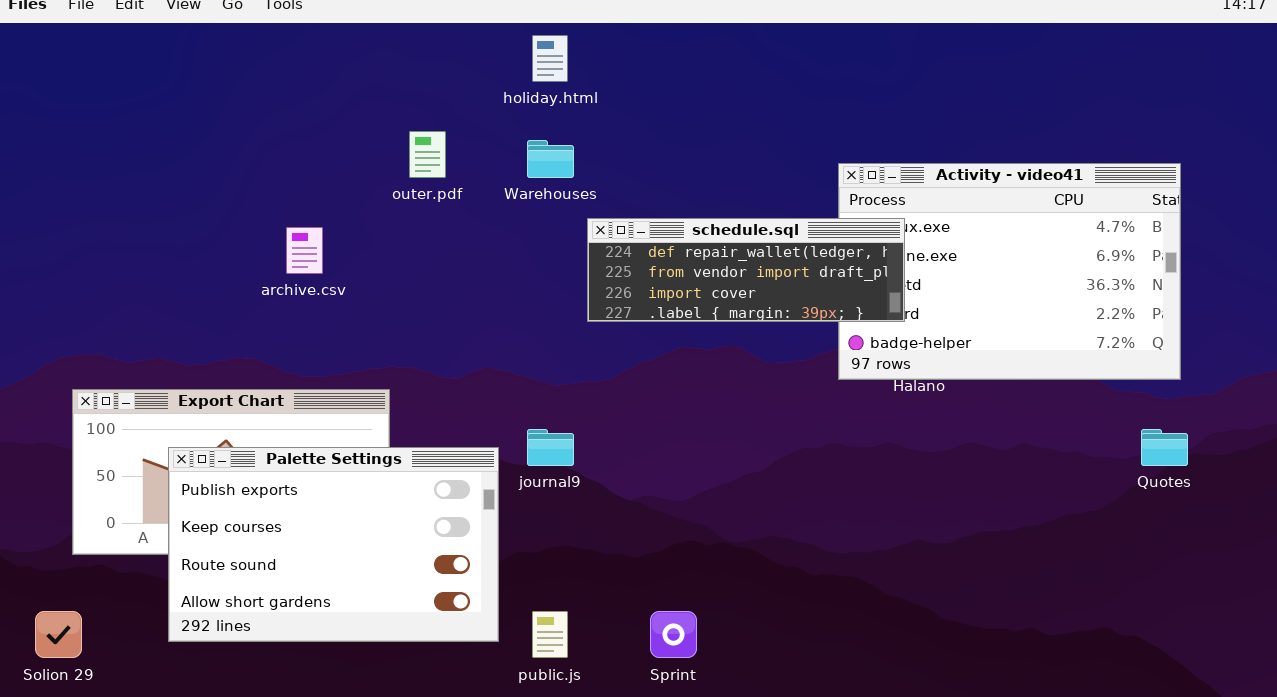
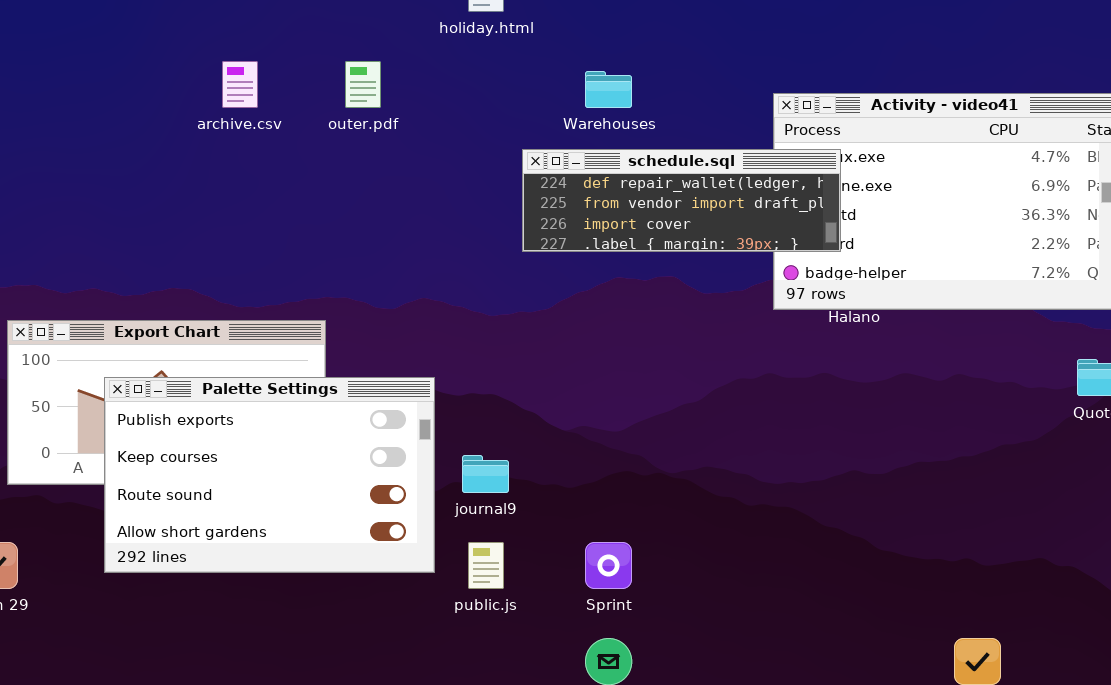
Warehouses: [527,140,574,178] -> [585,71,632,108], moved
archive.csv: [286,227,323,274] -> [222,61,258,108], moved
journal9: [527,429,574,466] -> [462,455,509,493], moved

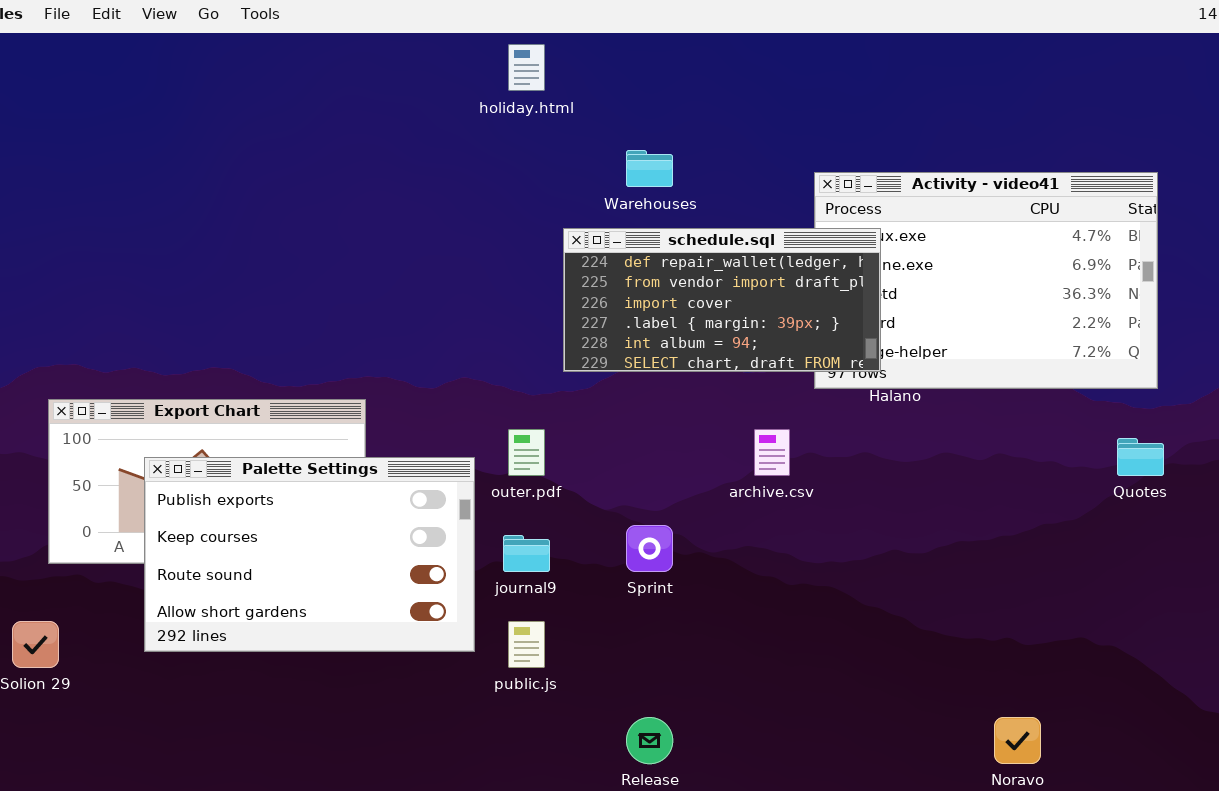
archive.csv: [222,61,258,108] -> [754,429,790,476], moved
outer.pdf: [345,61,381,108] -> [508,429,545,476], moved
schedule.sql: [522,149,841,252] -> [563,228,881,372], resized
Sprint: [585,542,632,589] -> [626,525,673,572], moved

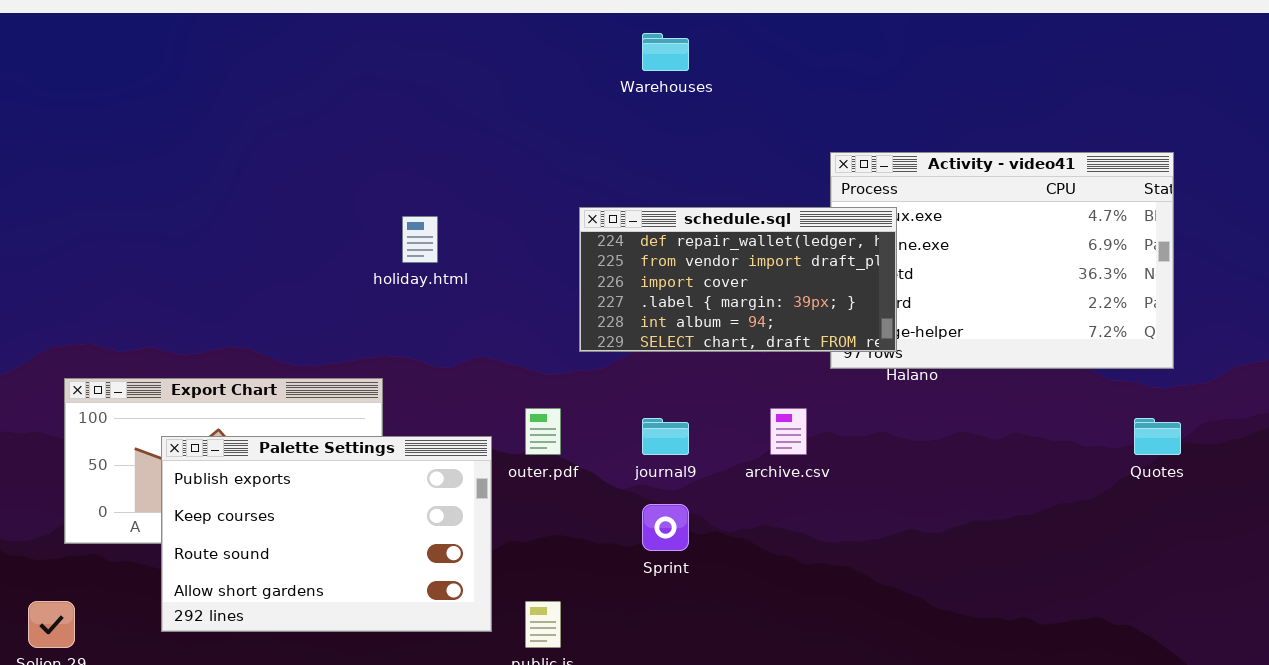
holiday.html: [508,44,545,91] -> [402,216,438,263], moved
Warehouses: [626,150,673,187] -> [642,33,689,71], moved
journal9: [503,535,550,572] -> [642,418,689,455], moved

